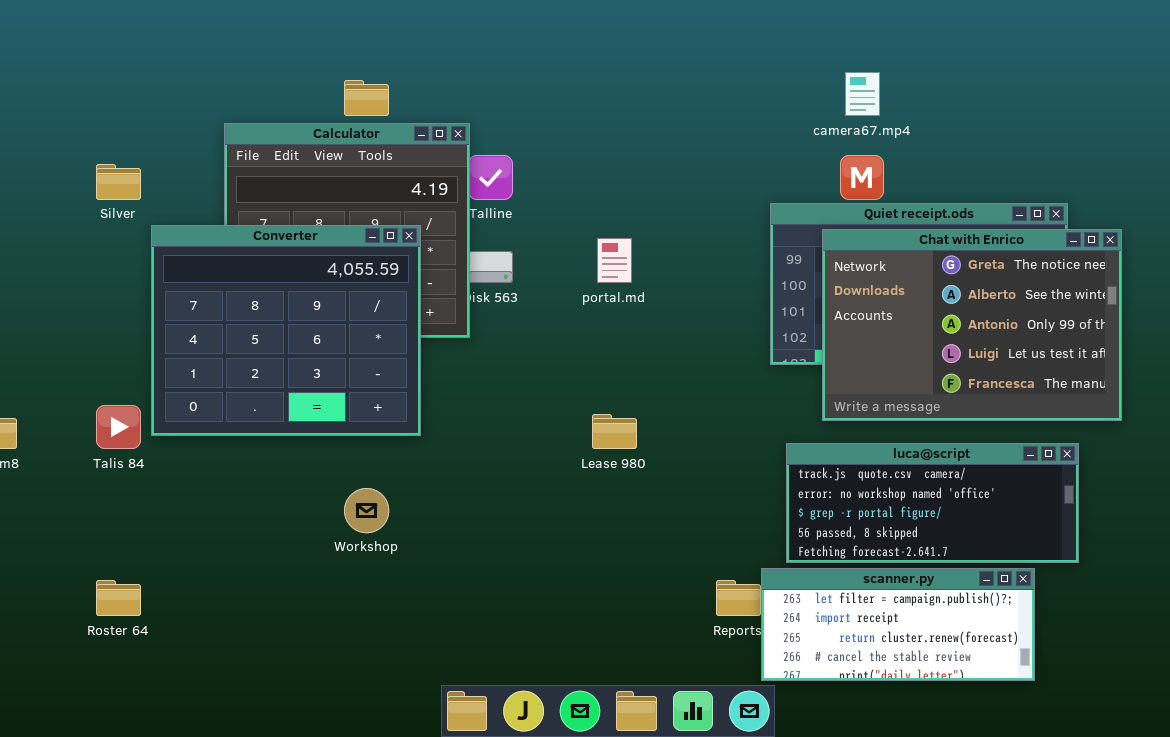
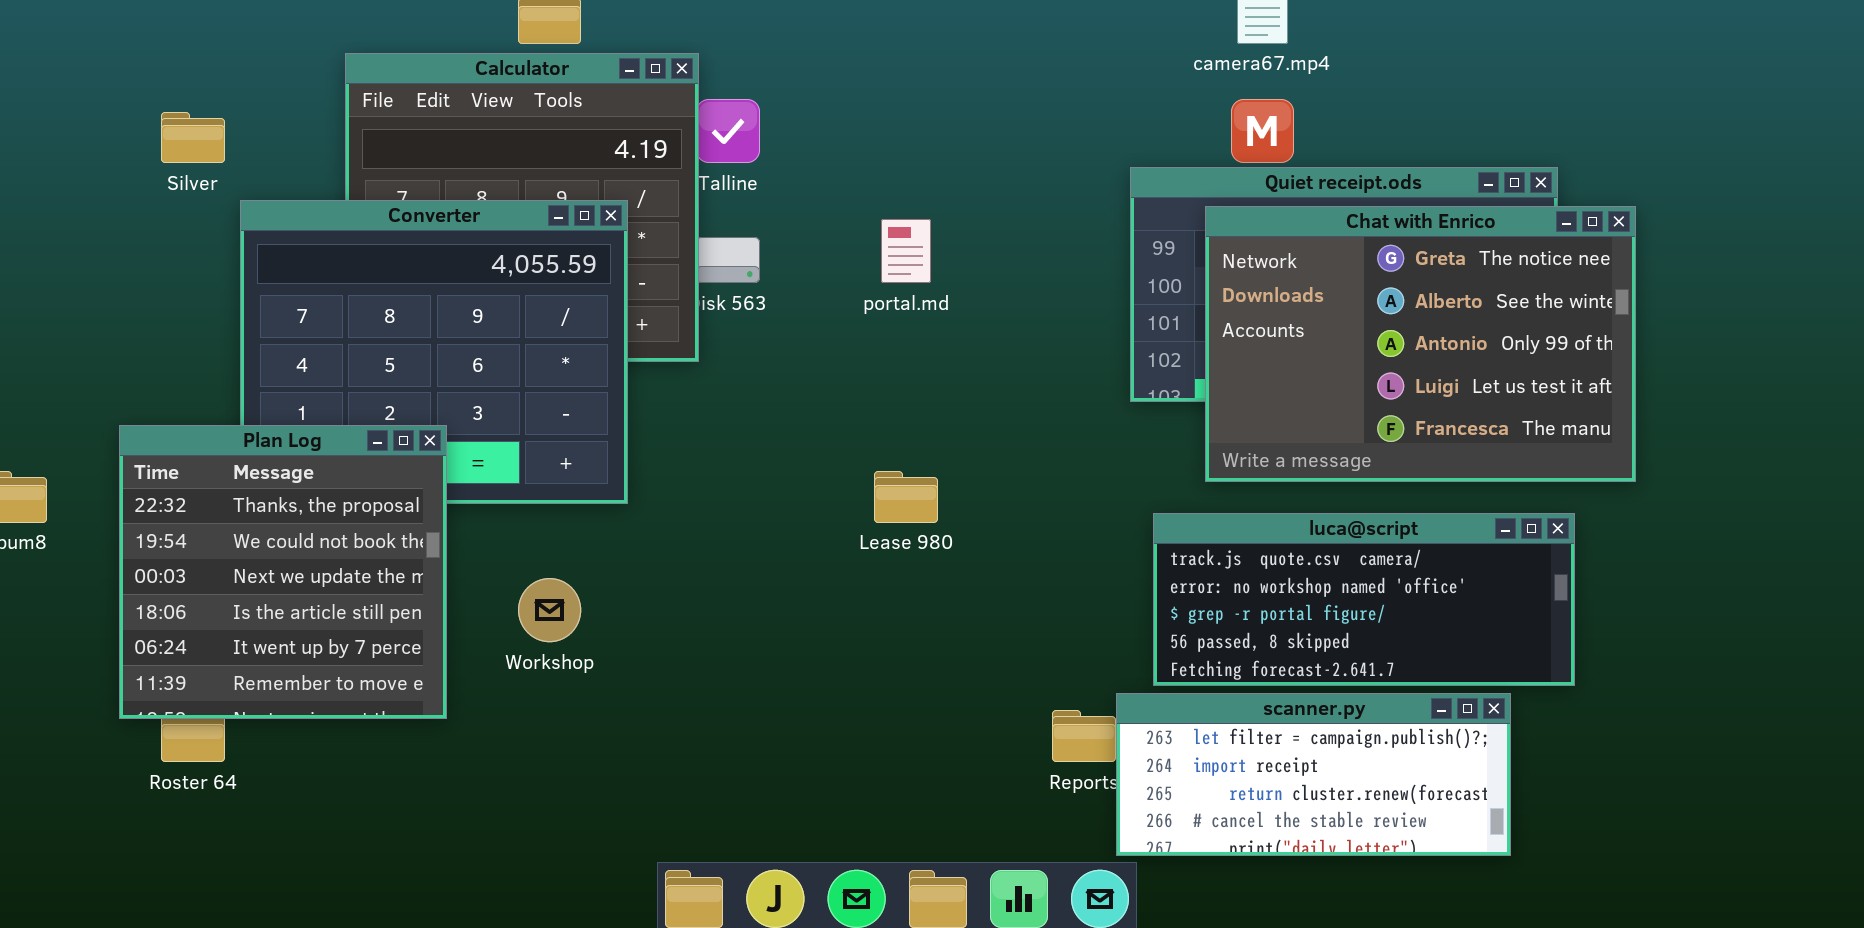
Plan Log: none -> [119,425,447,719], opened

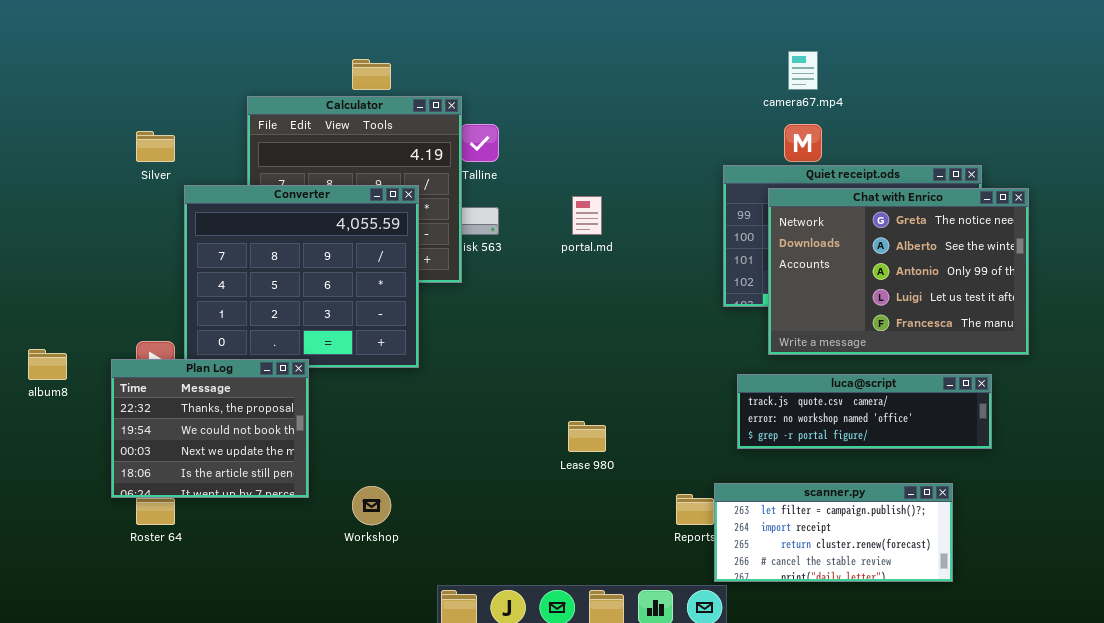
Plan Log: [119,425,447,719] -> [111,359,309,498], resized
Lease 980: [874,471,938,523] -> [568,421,606,452], moved
luca@script: [1153,513,1575,686] -> [737,374,992,449], resized
Workshop: [518,578,581,642] -> [352,486,391,525], moved

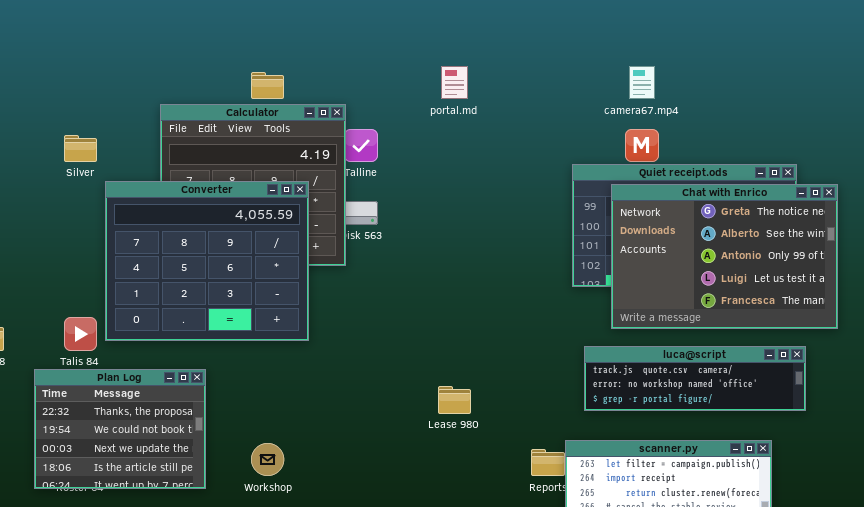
portal.md: [572,196,602,235] -> [441,66,468,99], moved
Plan Log: [111,359,309,498] -> [34,369,206,489], moved

